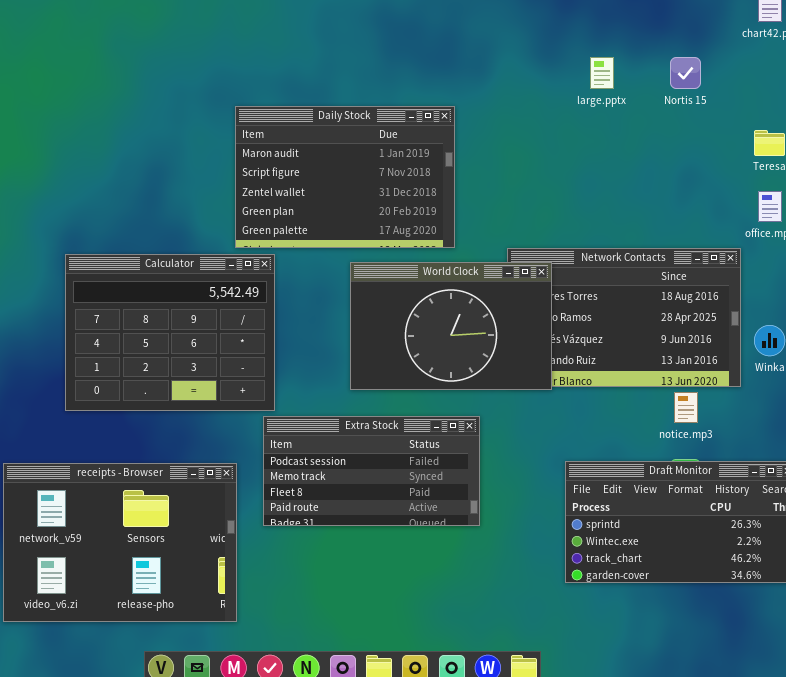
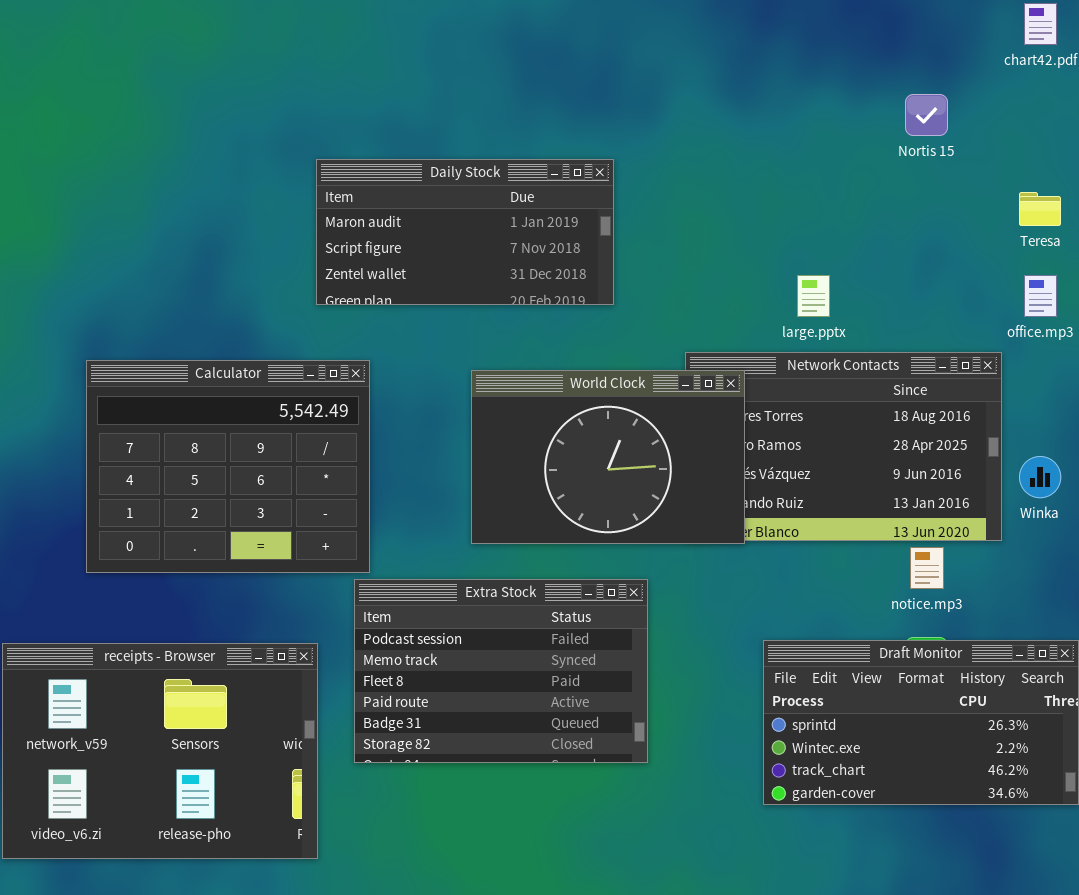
large.pptx: [590,57,614,89] -> [797,275,830,317], moved
Daily Stock: [235,106,455,248] -> [316,159,614,305], resized
Extra Stock: [263,416,480,526] -> [354,579,648,763], resized

